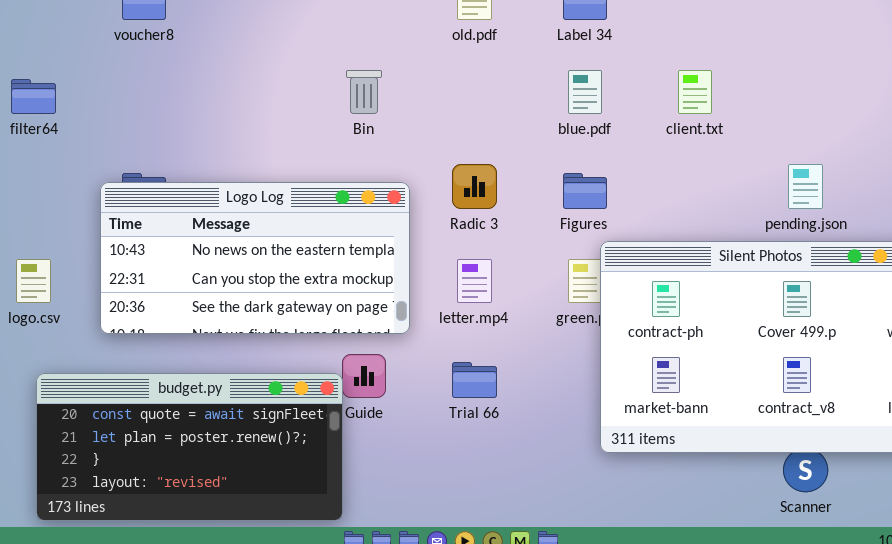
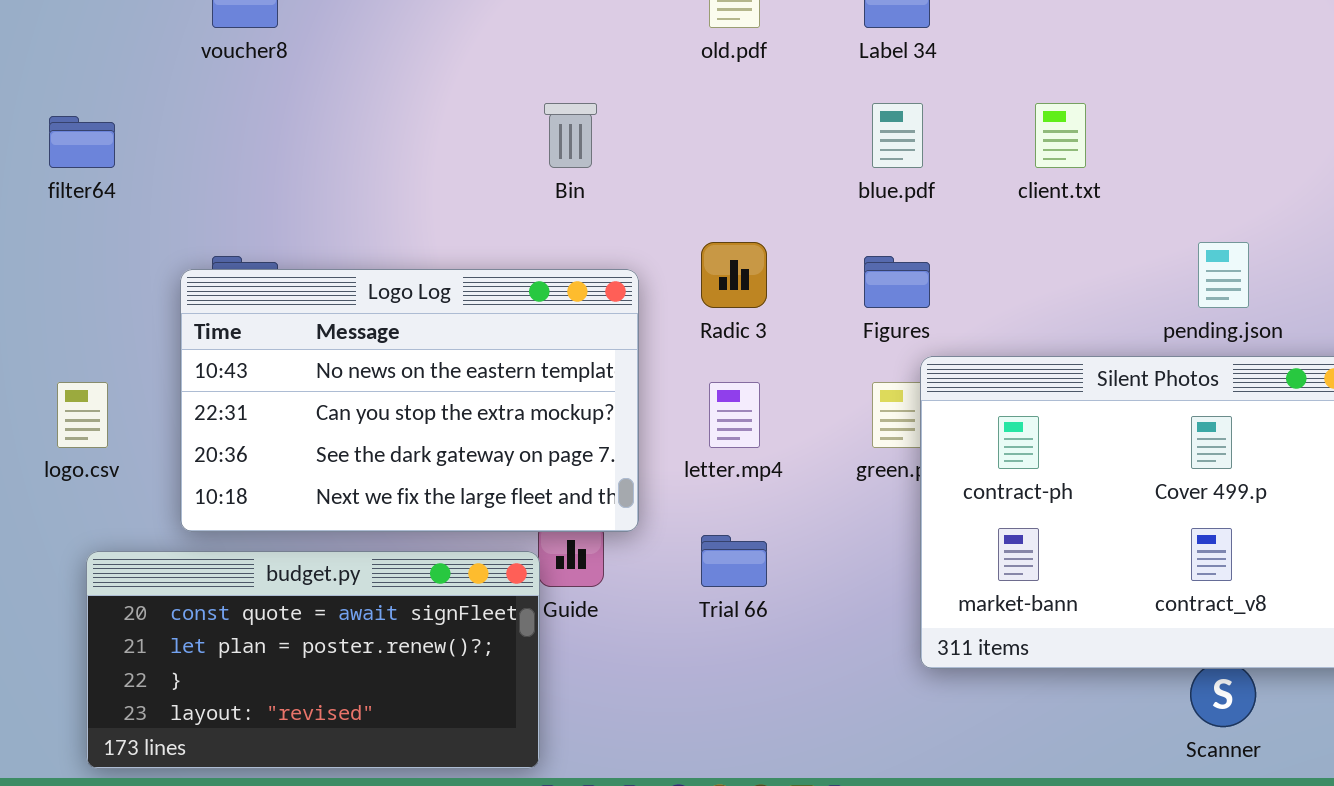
Logo Log: [100,182,410,334] -> [180,269,639,532], resized

